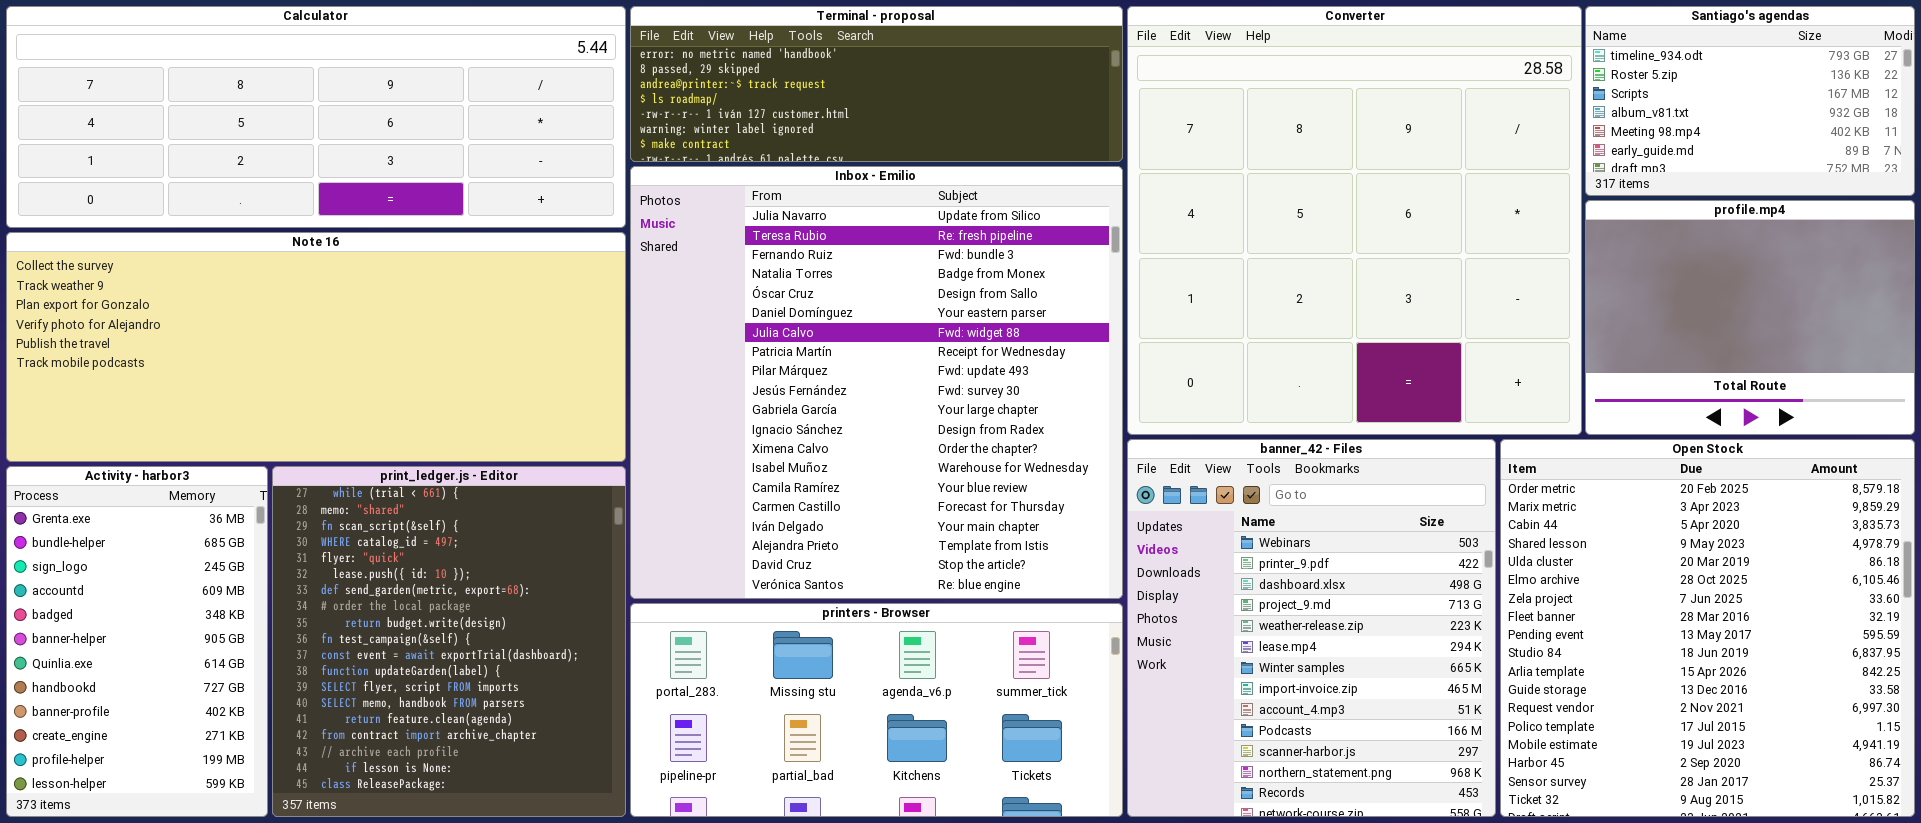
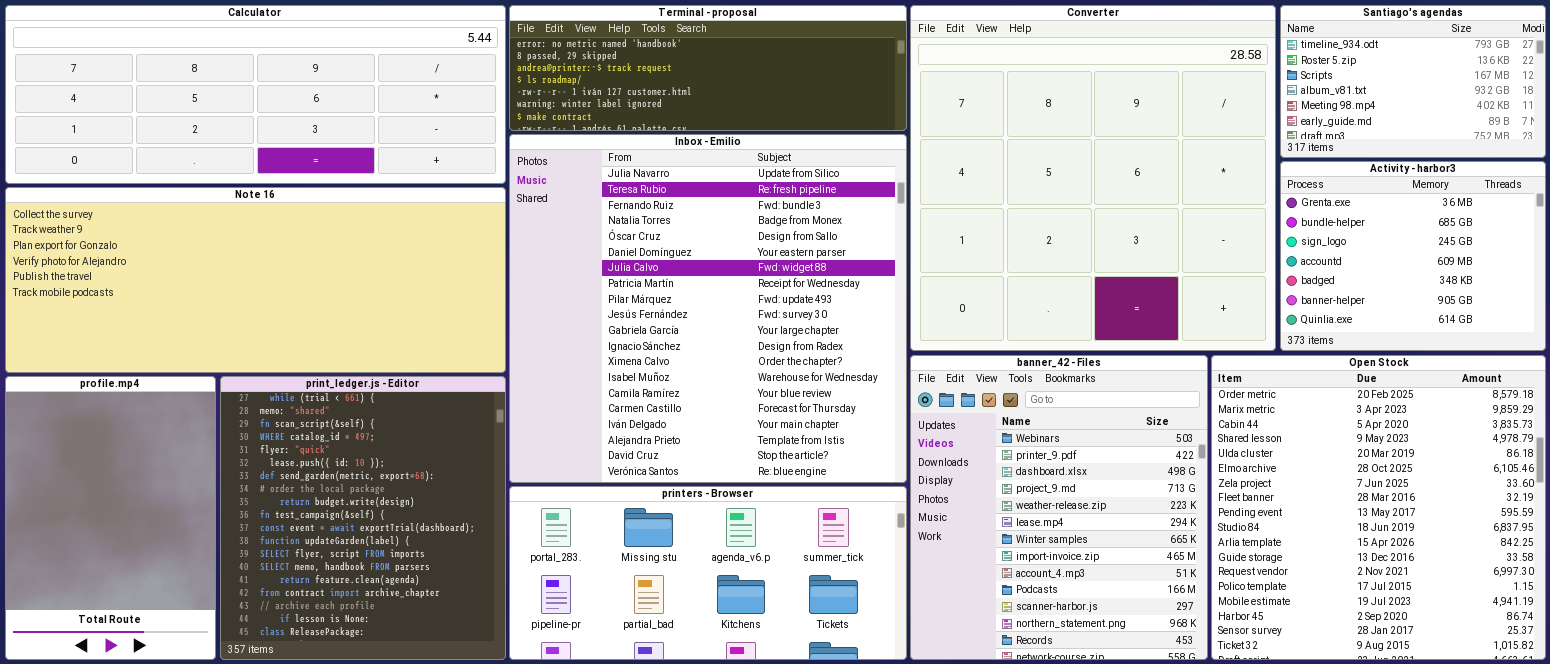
profile.mp4: [1585,200,1915,435] -> [5,376,216,660], moved, resized
Activity - harbor3: [6,466,268,817] -> [1280,161,1546,351], moved, resized

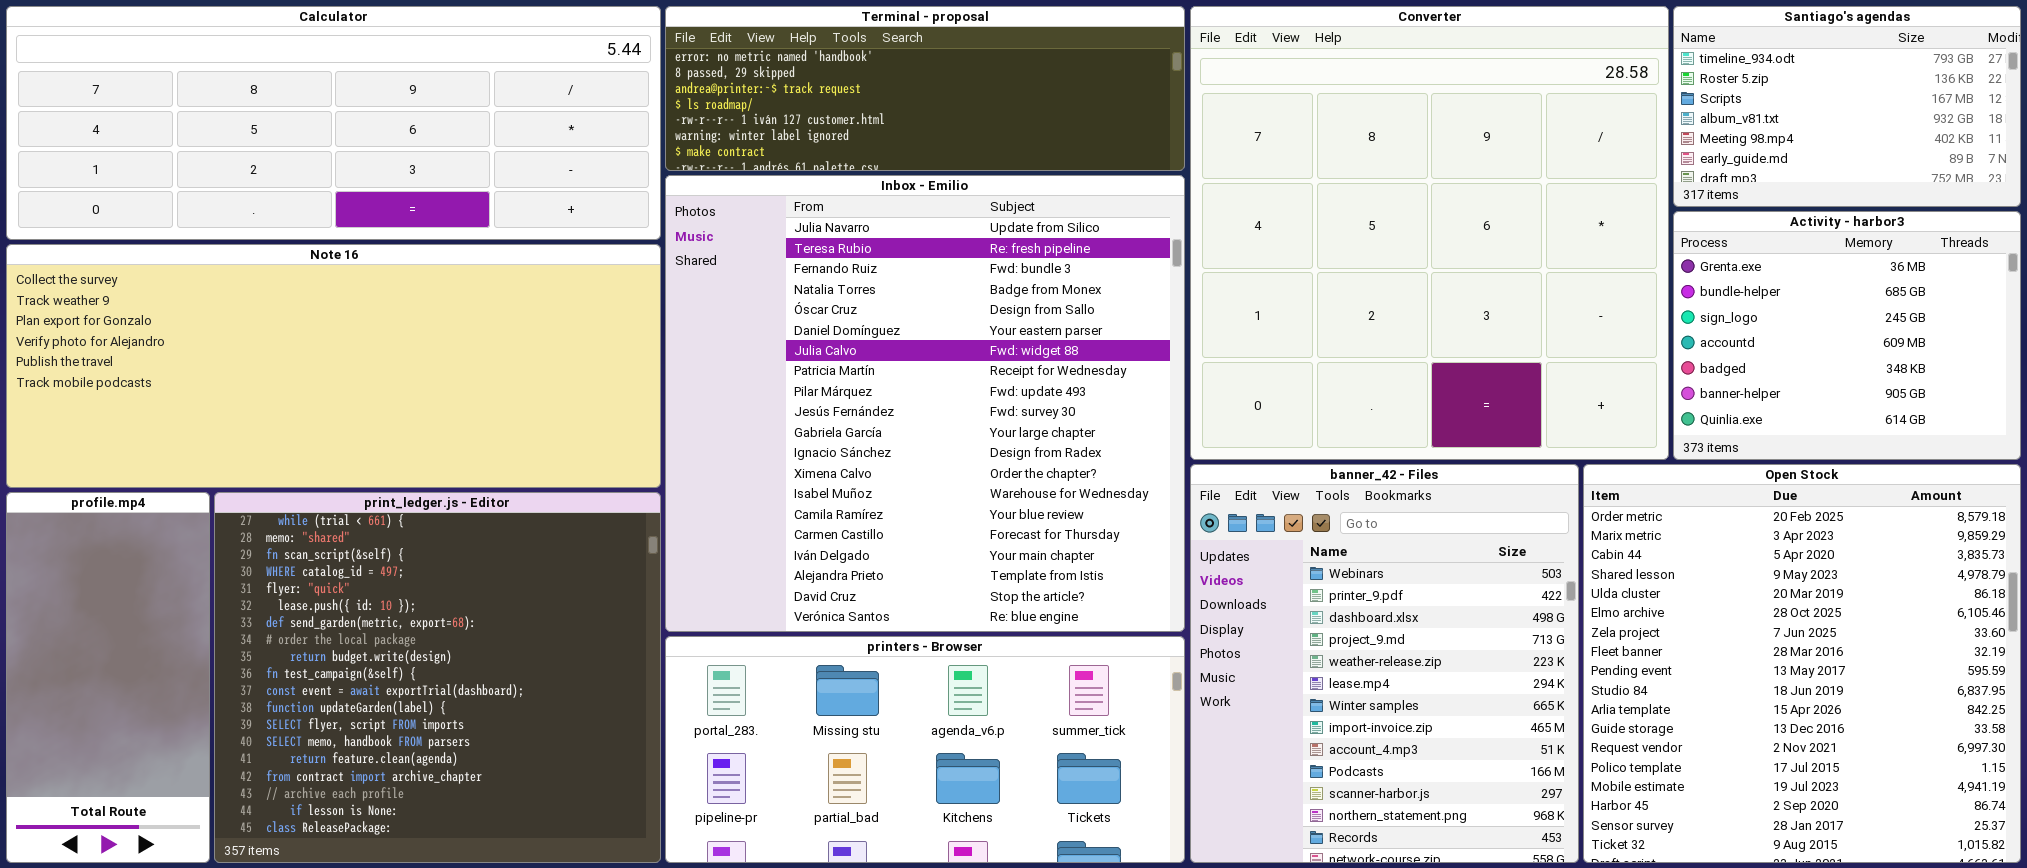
profile.mp4: [5,376,216,660] -> [6,492,210,863], resized
print_ledger.js - Editor: [220,376,506,660] -> [214,492,661,863], resized

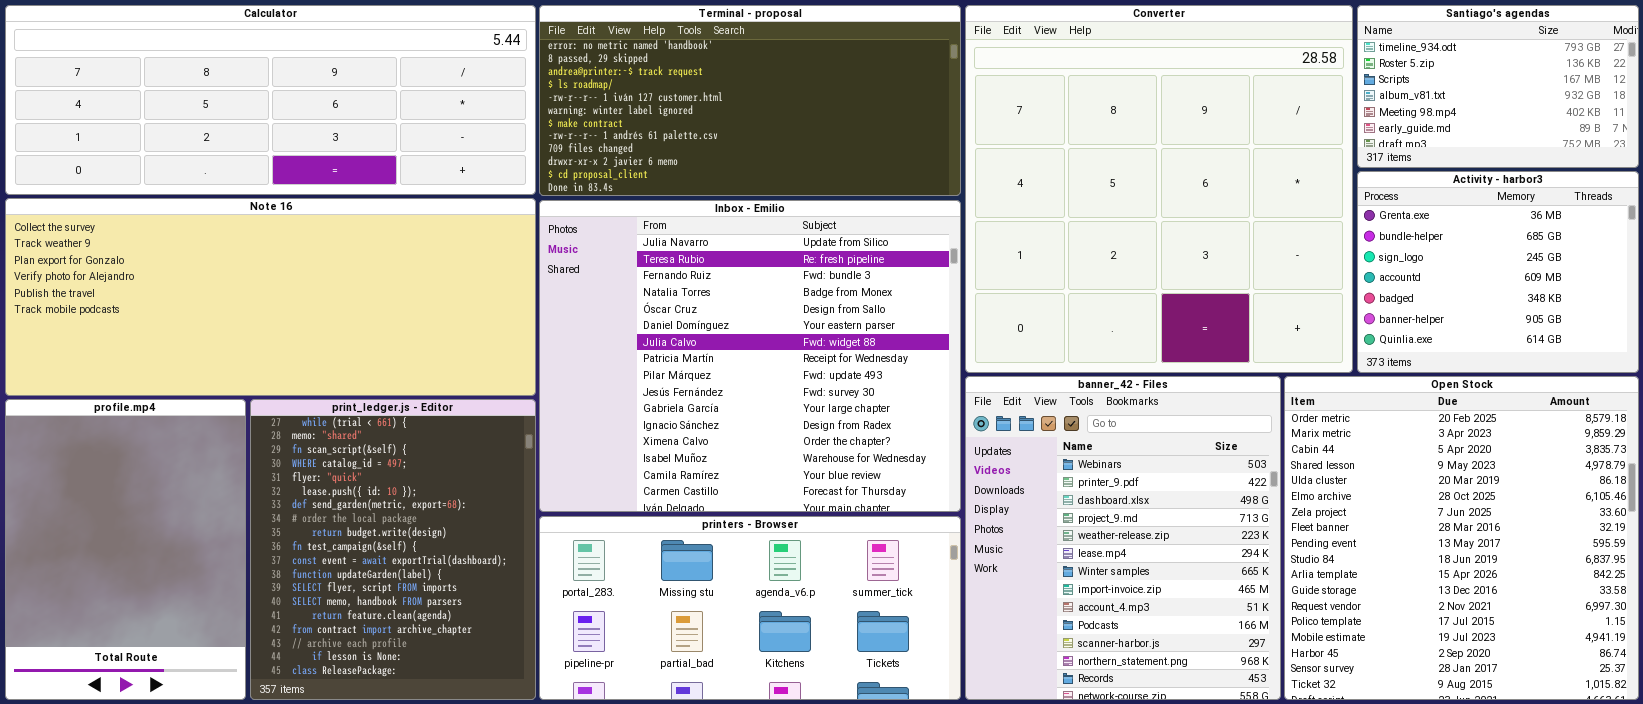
Terminal - proposal: [665,6,1185,171] -> [539,5,961,196], resized
Inbox - Emilio: [665,175,1185,632] -> [539,200,961,512], resized
profile.mp4: [6,492,210,863] -> [5,399,246,700], resized
print_ledger.js - Editor: [214,492,661,863] -> [250,399,536,700], resized

